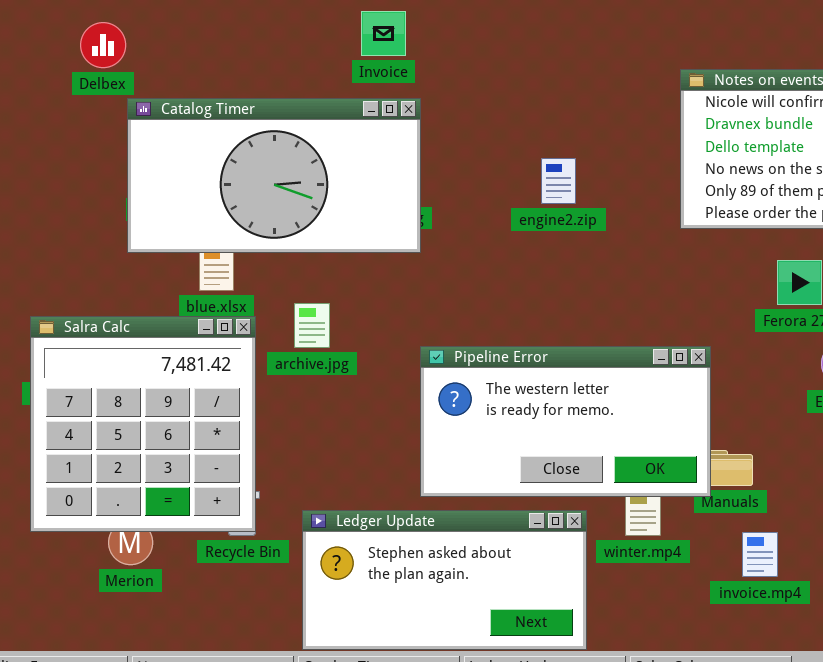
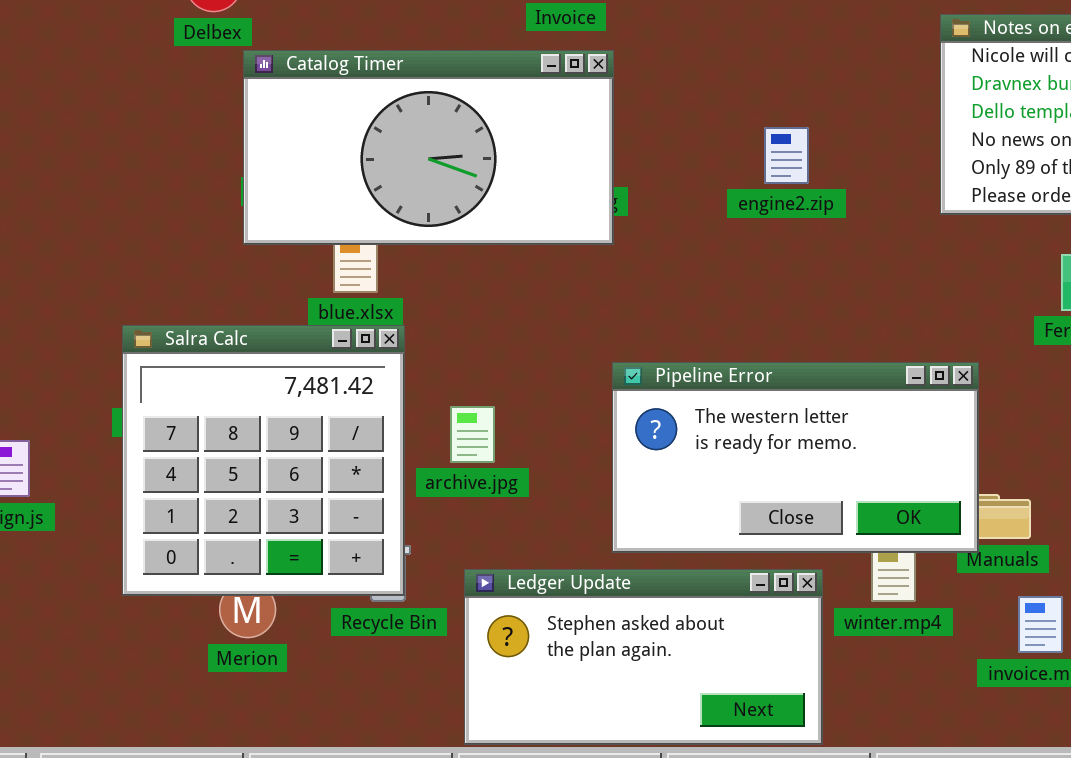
archive.jpg: [294,303,330,348] -> [450,406,495,463], moved

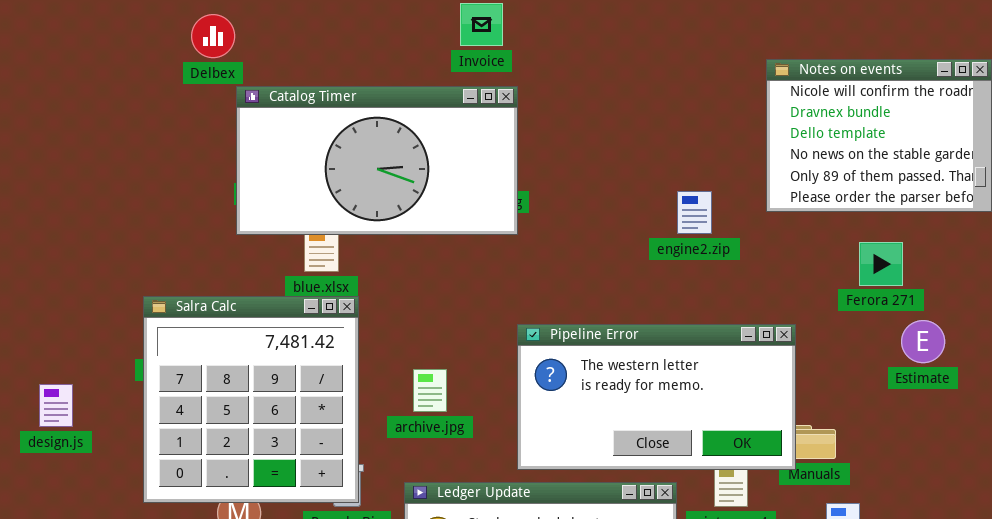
engine2.zip: [764,127,809,184] -> [677,191,712,234], moved
archive.jpg: [450,406,495,463] -> [413,369,447,412], moved

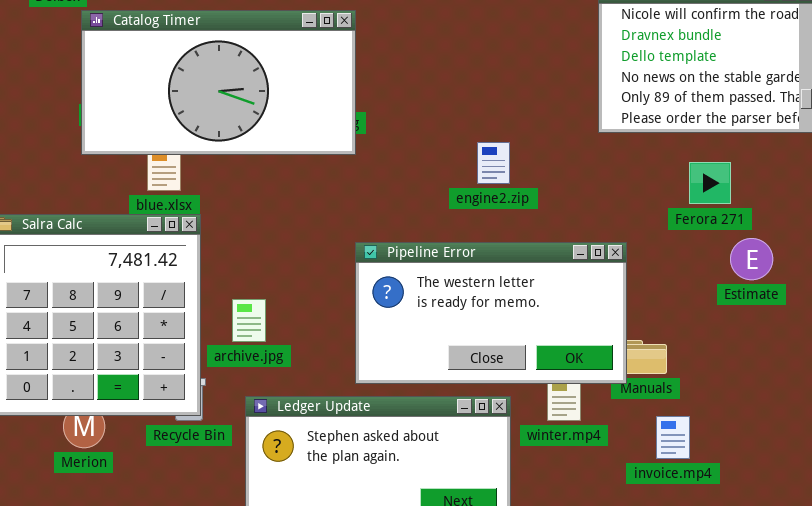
engine2.zip: [677,191,712,234] -> [477,142,510,184], moved
archive.jpg: [413,369,447,412] -> [232,299,266,342], moved

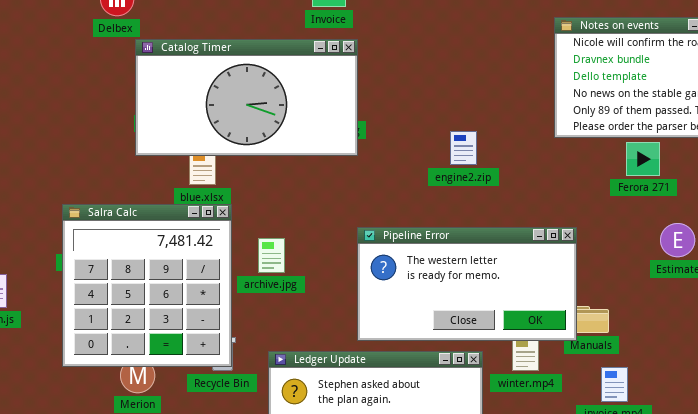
engine2.zip: [477,142,510,184] -> [450,131,477,165], moved
Ferora 271: [689,162,731,204] -> [626,142,660,176], moved
archive.jpg: [232,299,266,342] -> [258,238,285,273], moved

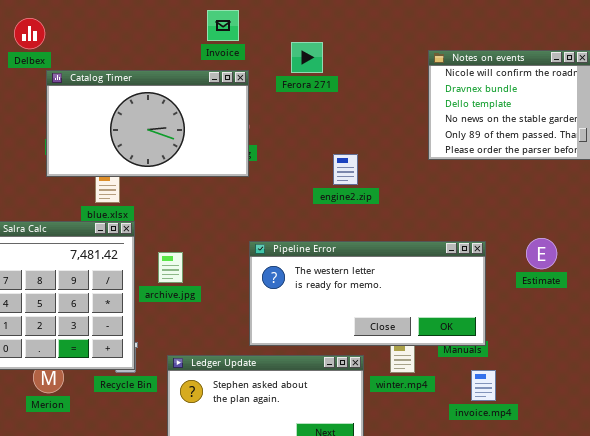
Ferora 271: [626,142,660,176] -> [291,42,323,73], moved
Pipeline Error: [357,227,577,341] -> [249,241,486,346], resized

